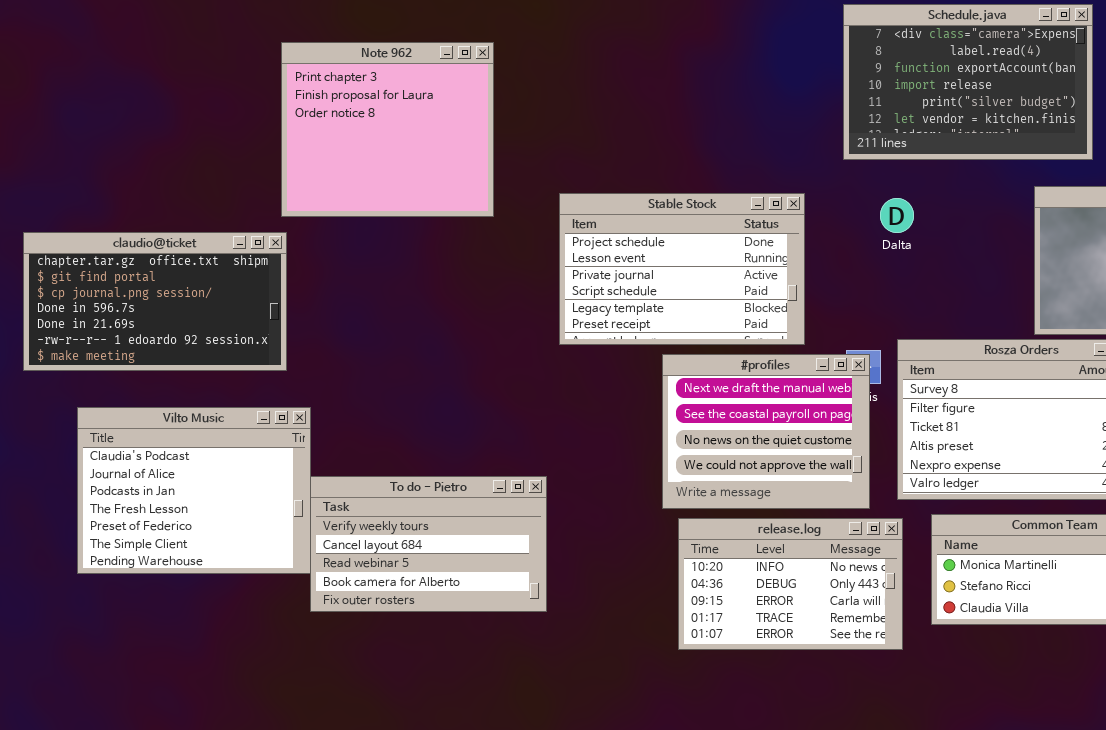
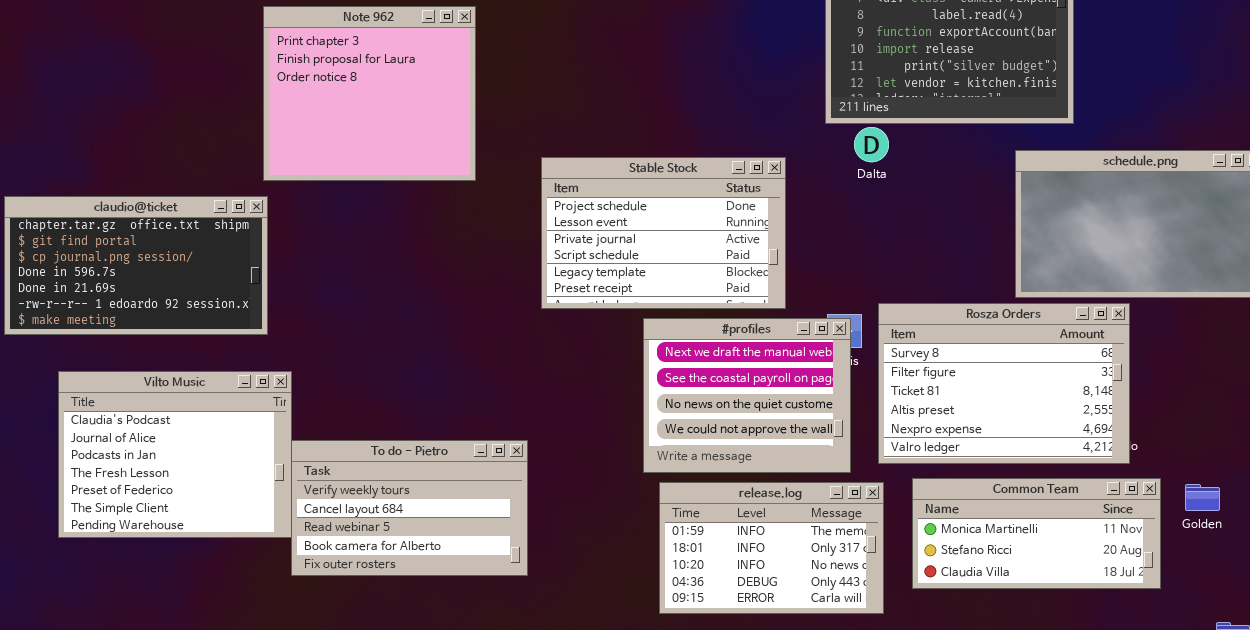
Dalta: [880,198,914,233] -> [854,127,889,162], moved
release.log: [678,518,903,650] -> [659,482,884,614], scrolled up 2 rows

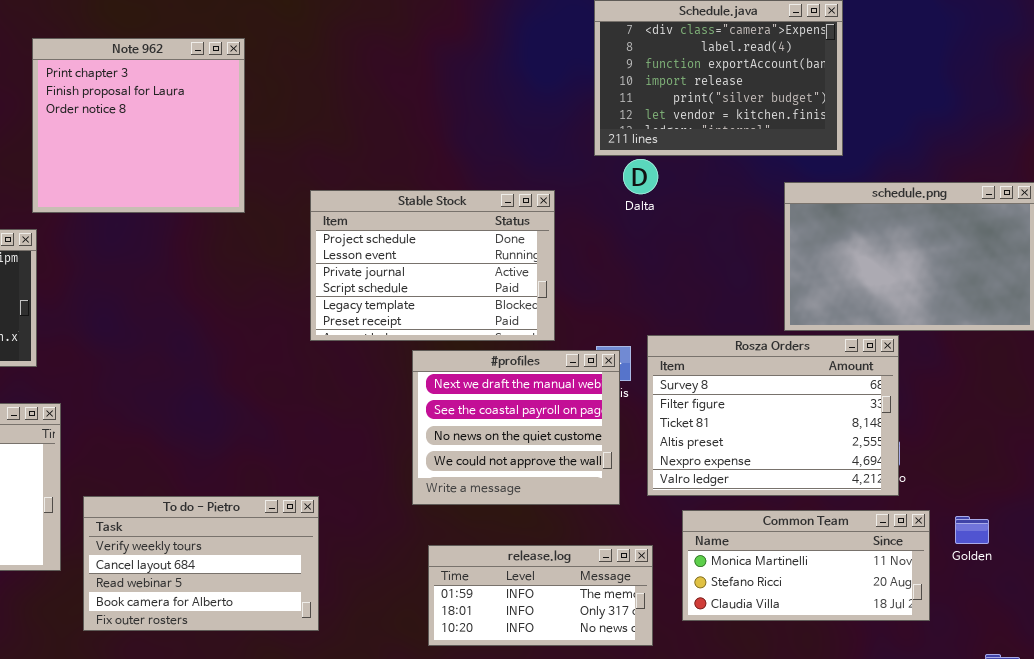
To do - Pietro: [291,440,528,576] -> [83,496,319,631], moved
release.log: [659,482,884,614] -> [428,545,653,646], resized

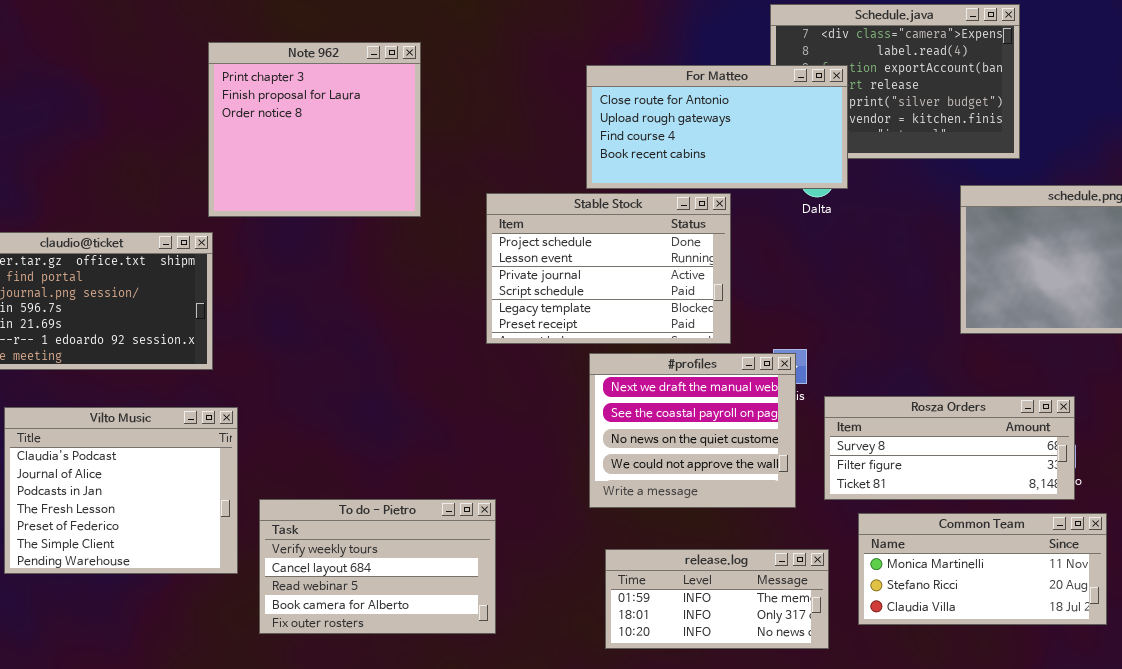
For Matteo: none -> [586,65,848,189], opened
Rosza Orders: [647,335,899,496] -> [824,396,1075,500], resized

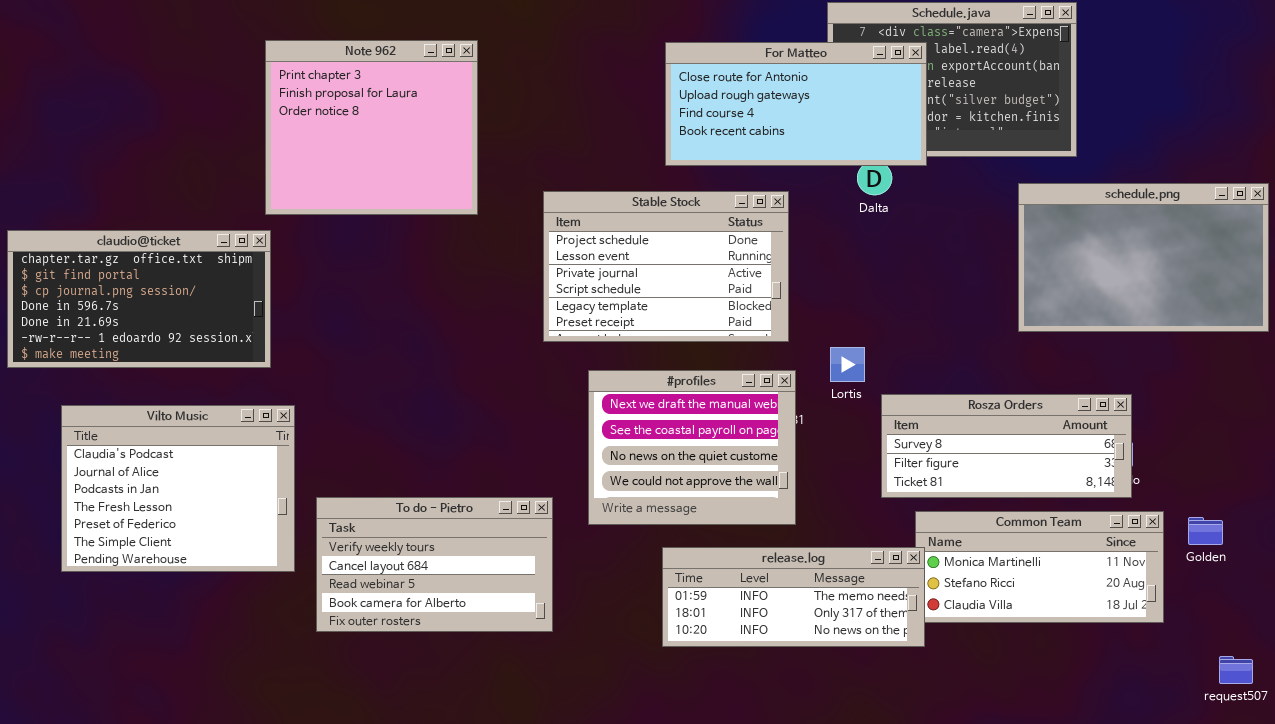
For Matteo: [586,65,848,189] -> [665,42,927,166], moved
#profiles: [589,353,796,508] -> [588,370,796,525], moved
release.log: [605,549,829,649] -> [662,547,925,647], resized

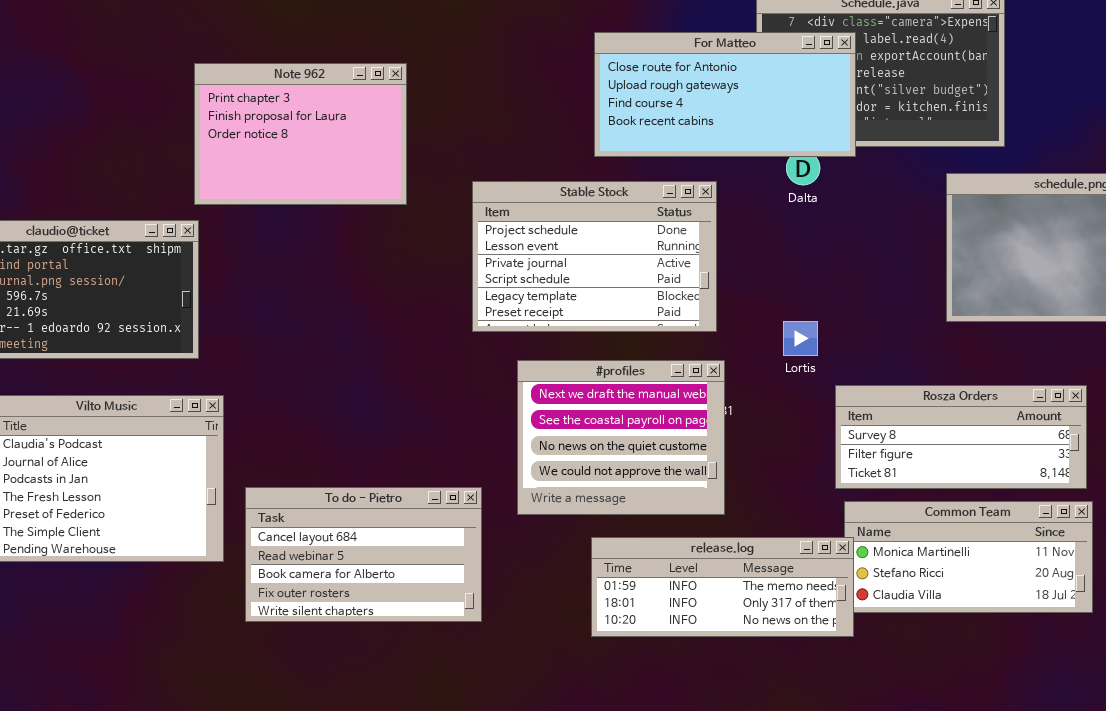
Note 962: [265,40,478,215] -> [194,63,407,205], resized
Lortis: [830,347,865,382] -> [783,321,818,356], moved
Rosza Orders: [881,394,1132,498] -> [835,385,1087,489], moved
To do - Pietro: [316,497,553,632] -> [245,487,482,622], scrolled down 1 row

